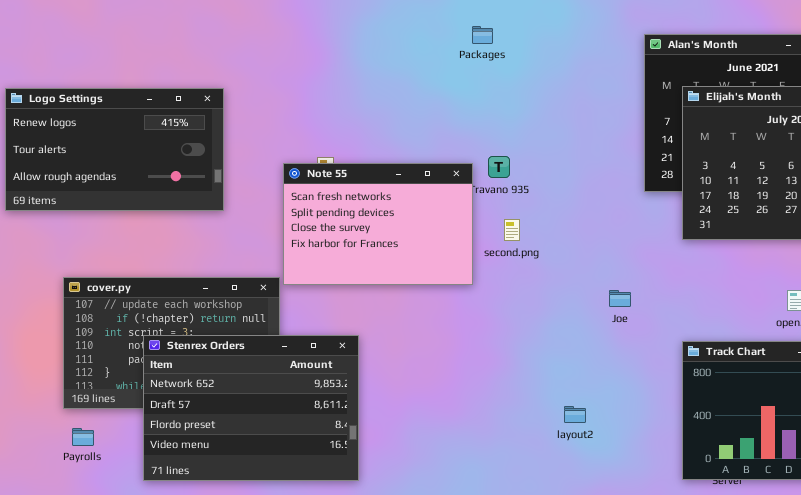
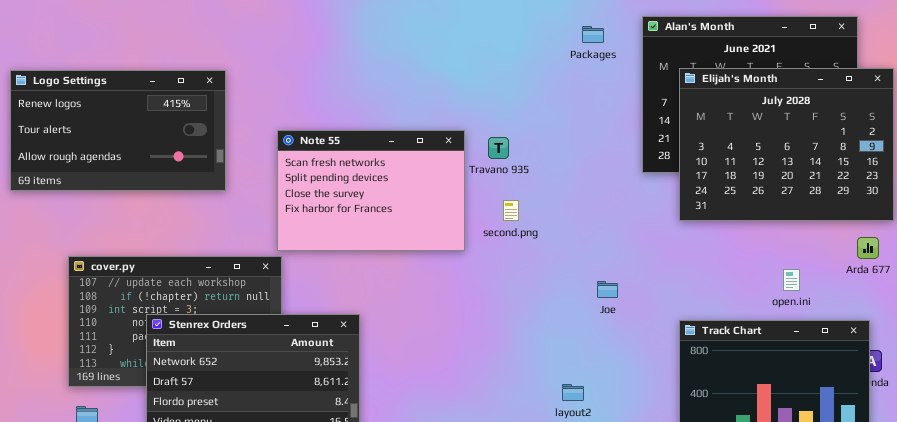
Packages: [472,26,493,44] -> [582,26,604,43], moved
Note 55: [283,163,473,285] -> [277,130,465,251], moved
Joe: [609,290,631,307] -> [597,281,618,298], moved

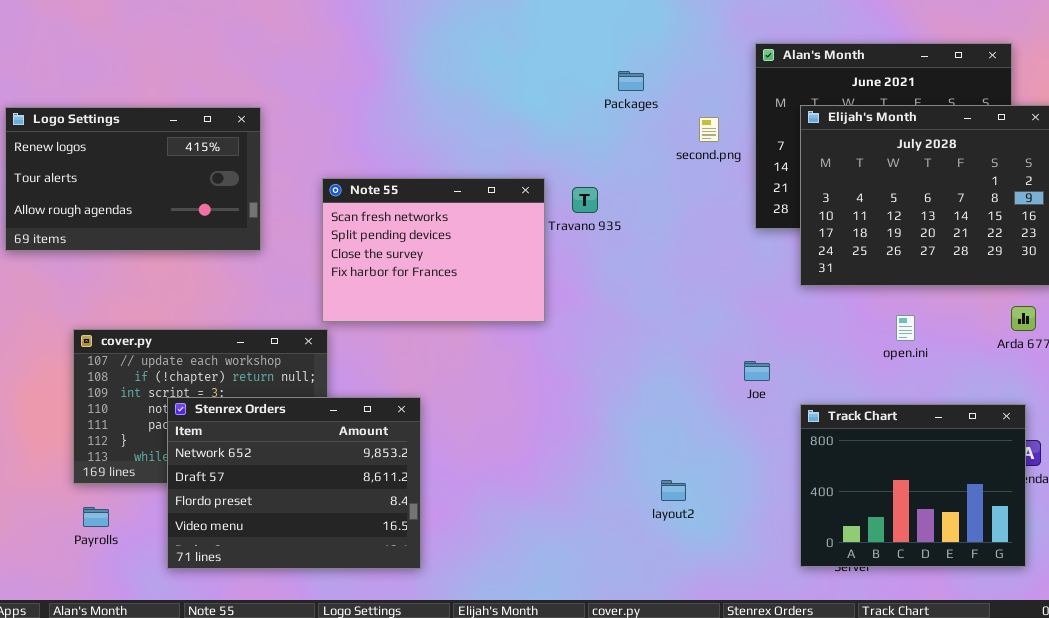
Packages: [582,26,604,43] -> [618,71,644,91], moved
second.png: [503,200,519,221] -> [699,117,719,142], moved
open.ini: [783,269,800,291] -> [896,315,915,341], moved
Joe: [597,281,618,298] -> [744,361,770,381], moved

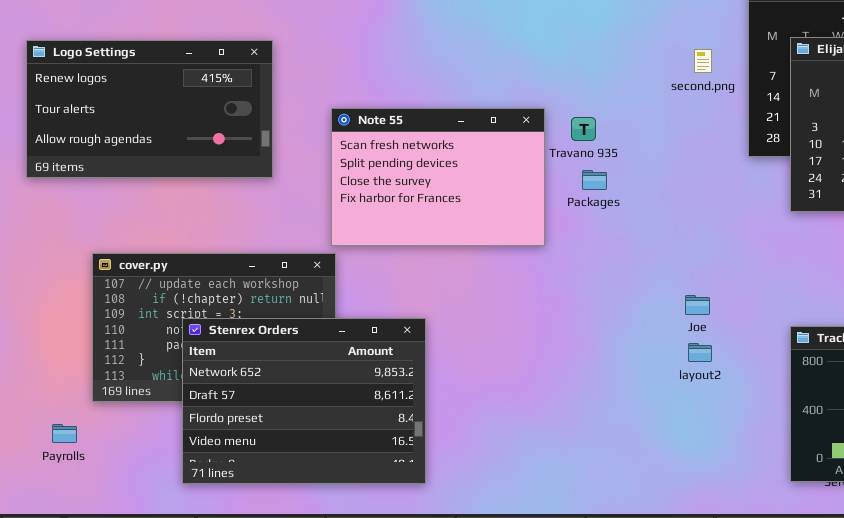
Packages: [618,71,644,91] -> [582,170,607,190], moved
Joe: [744,361,770,381] -> [685,295,710,315], moved
layout2: [661,480,686,501] -> [688,343,712,362], moved
Payrolls: [83,507,109,527] -> [52,424,77,443], moved

